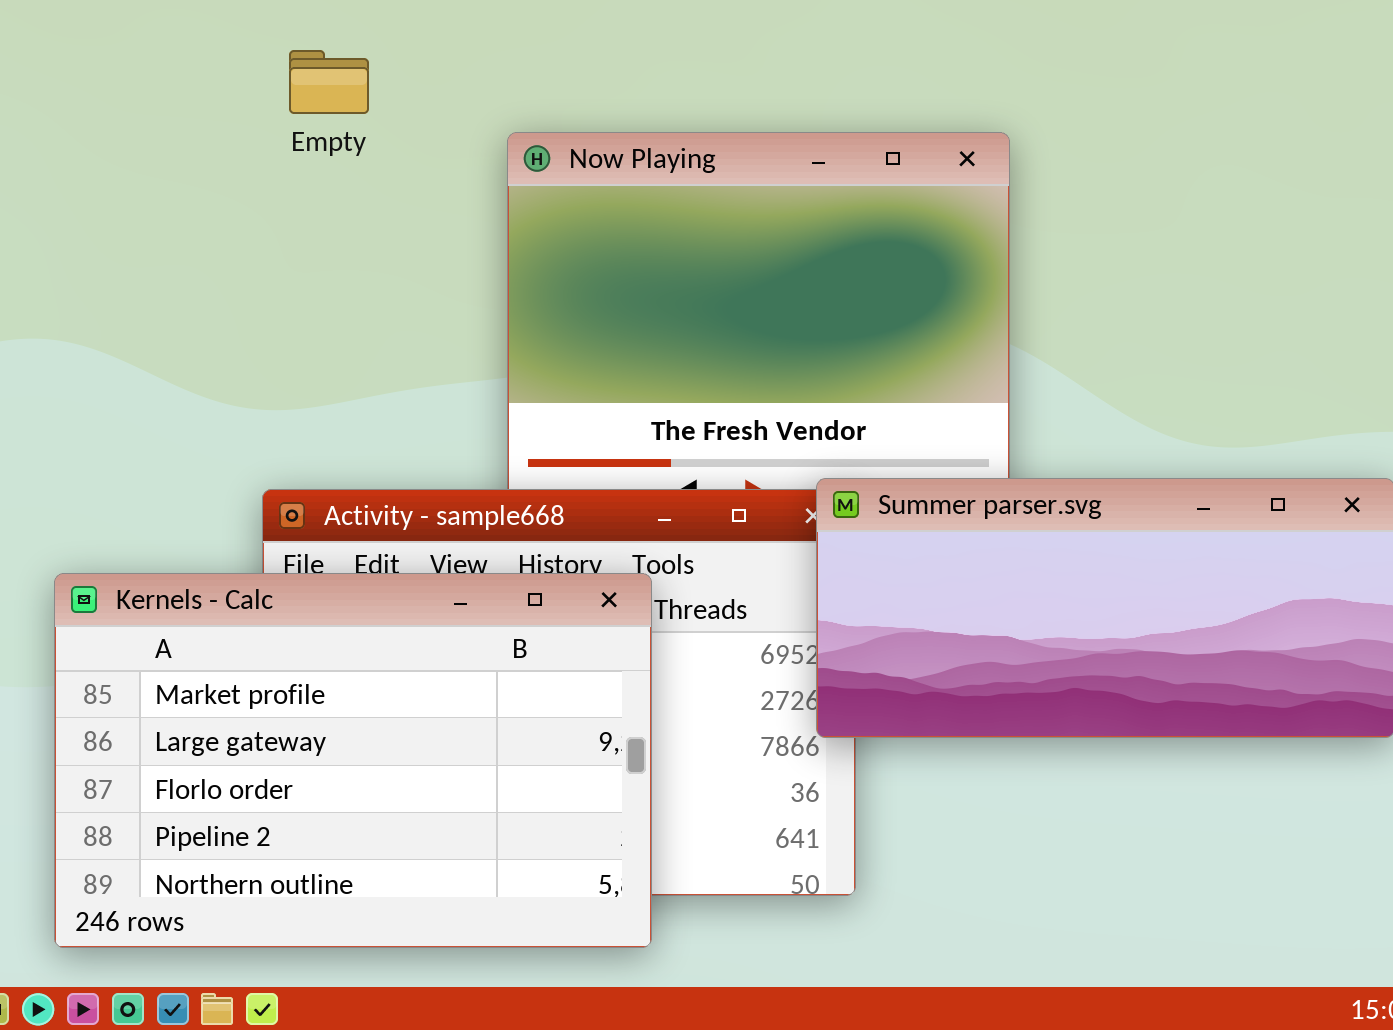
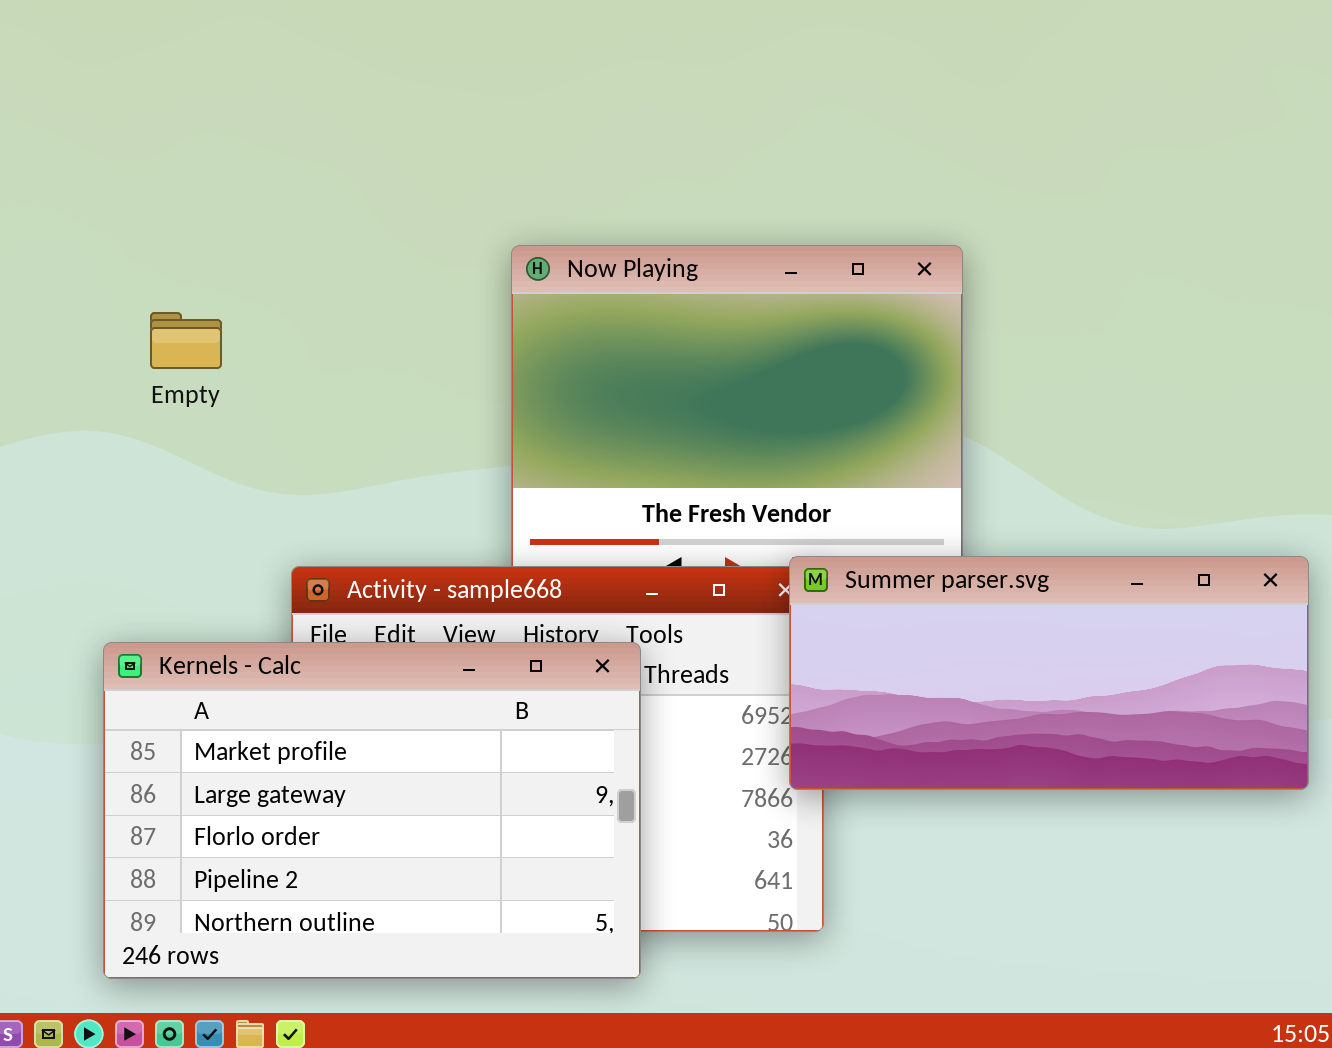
Empty: [289,50,369,114] -> [150,312,222,369], moved

